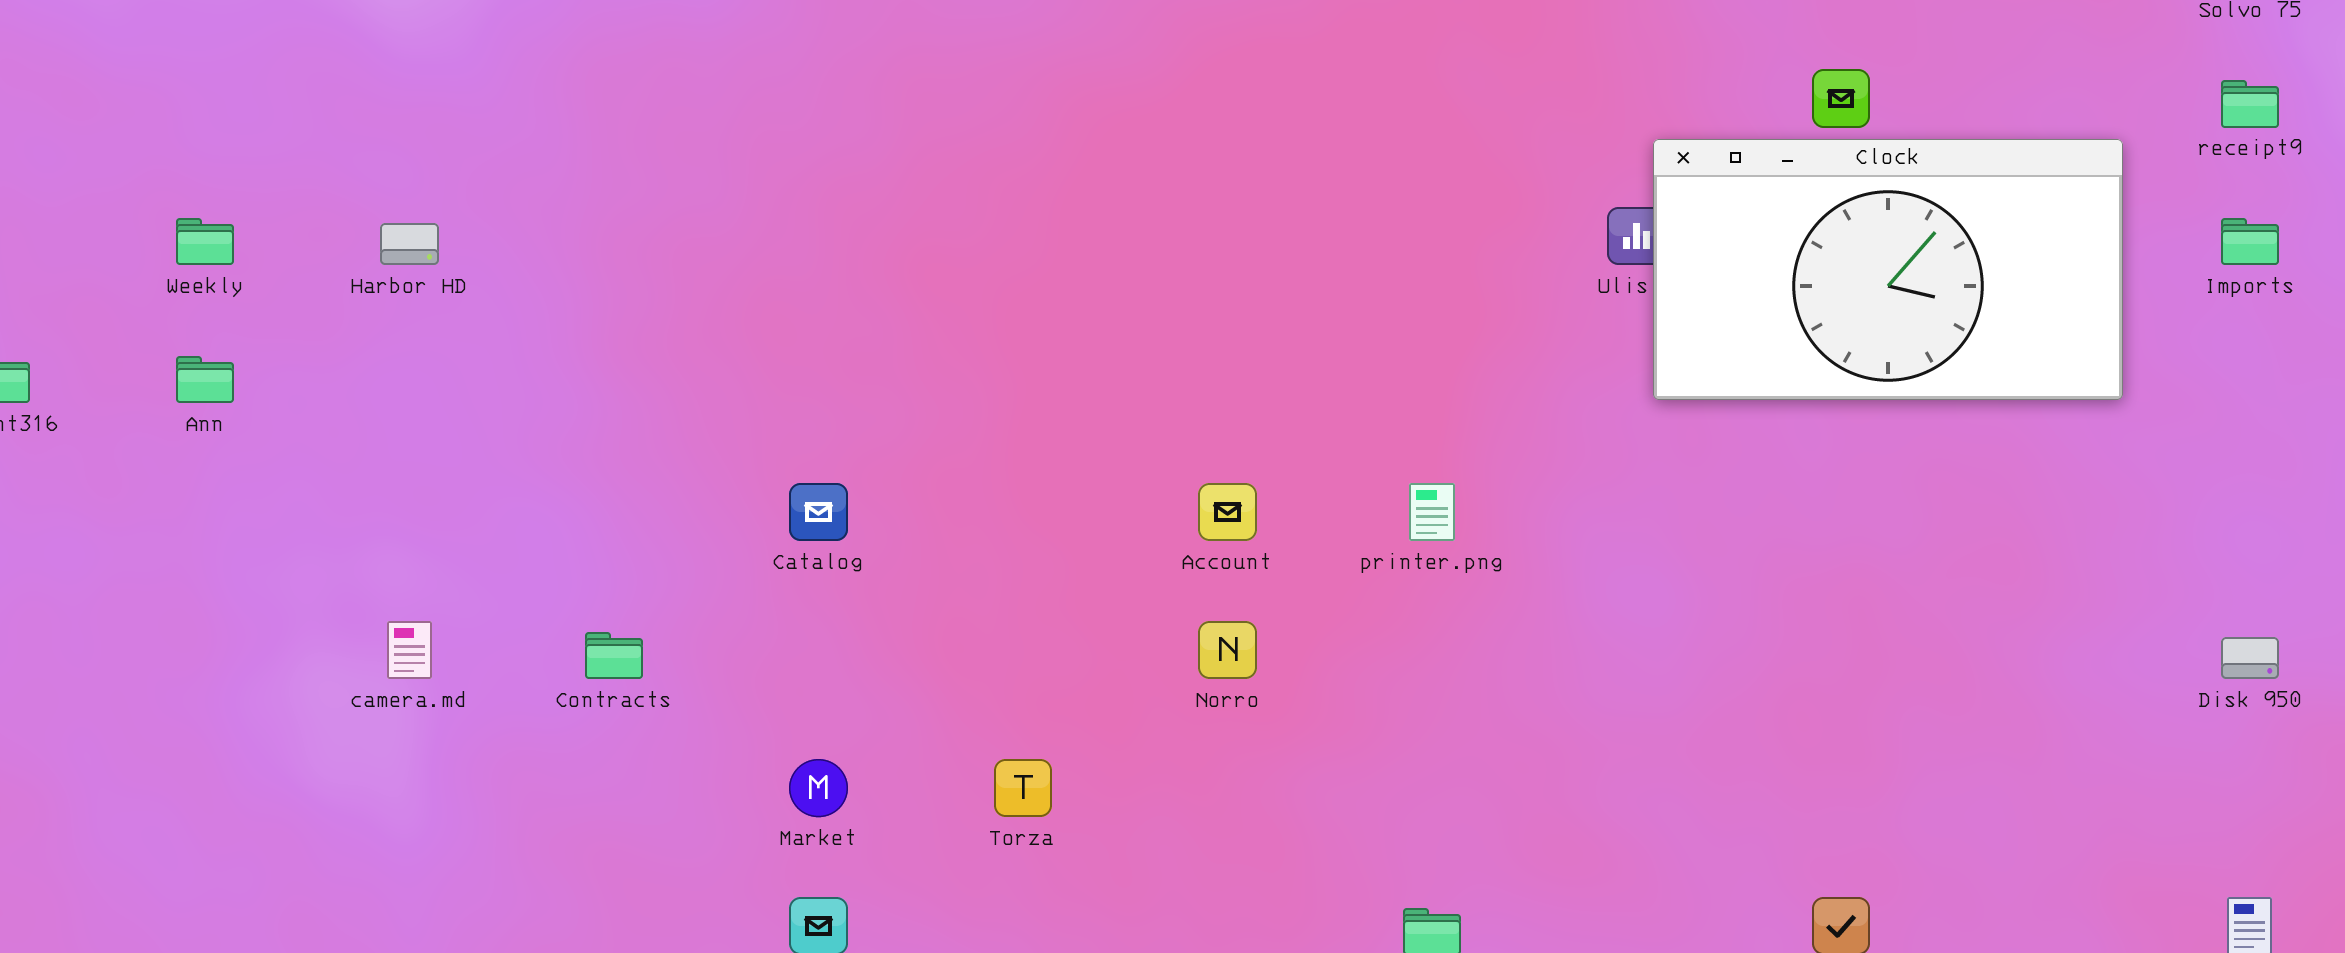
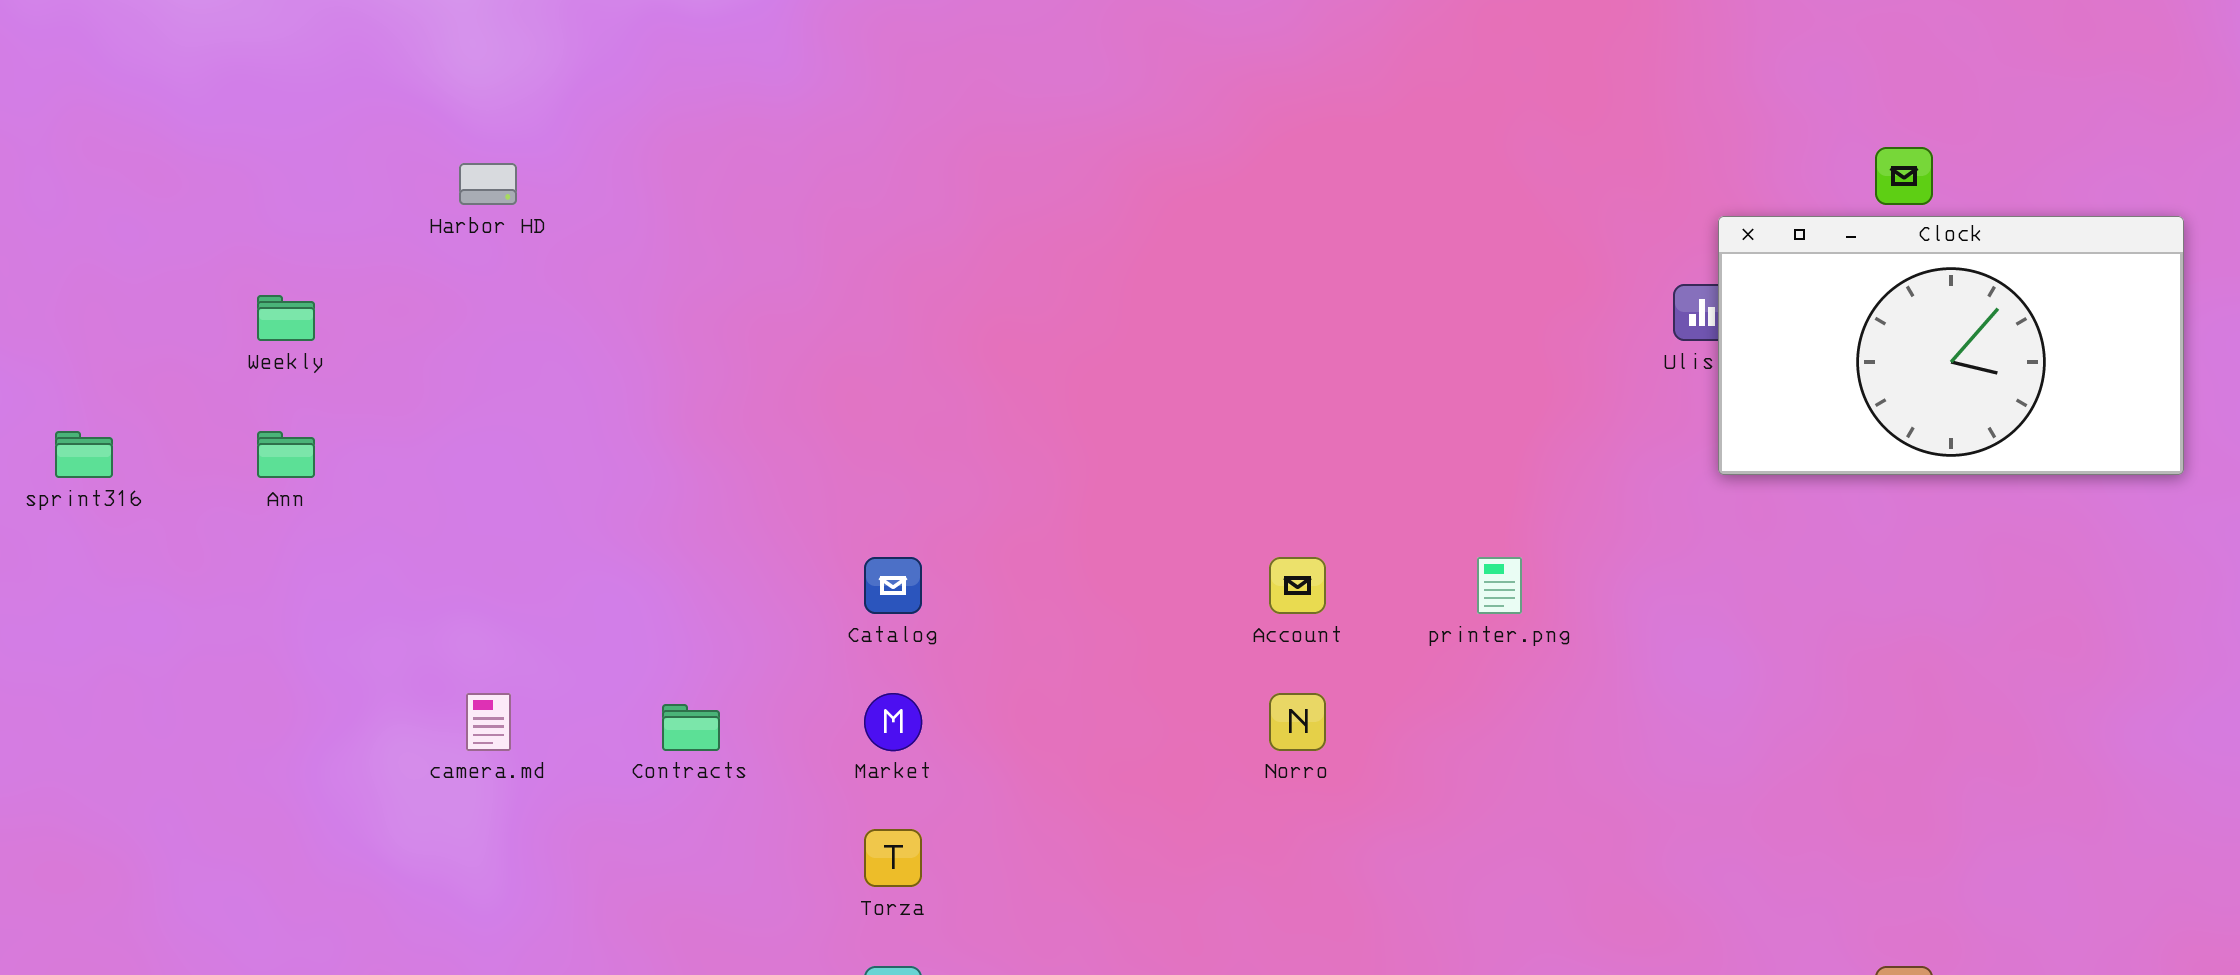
Harbor HD: [380,223,439,265] -> [459,163,517,205], moved
Market: [789,759,848,817] -> [864,693,922,751], moved
Torza: [994,759,1052,817] -> [864,829,922,887], moved

